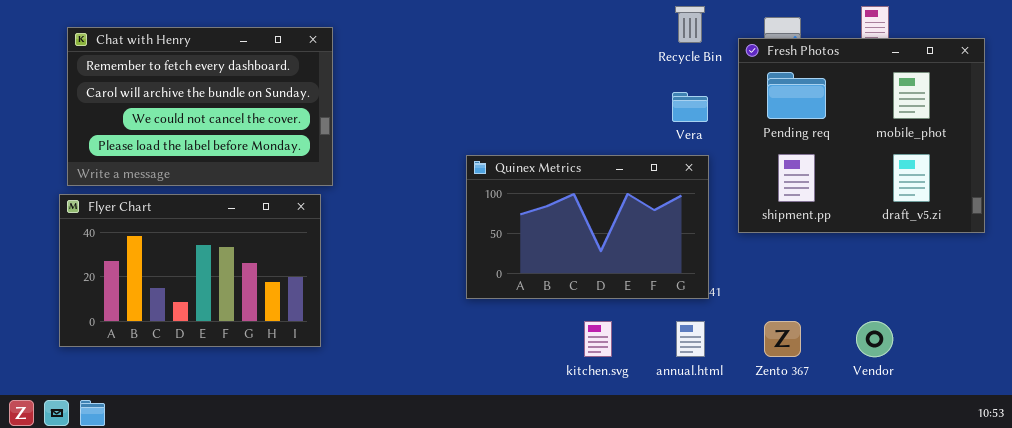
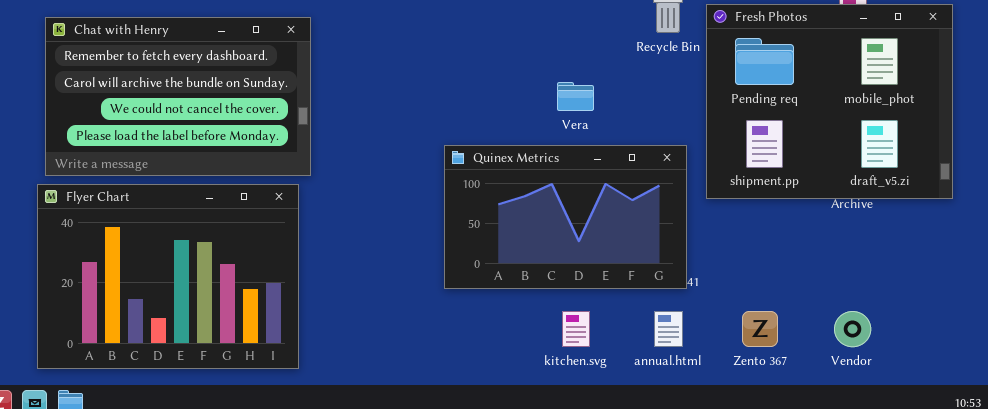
Fresh Photos: [738,38,985,233] -> [706,4,953,199], moved
Vera: [672,92,708,122] -> [557,82,594,111], moved
Flyer Chart: [59,194,321,347] -> [37,184,299,369], resized

